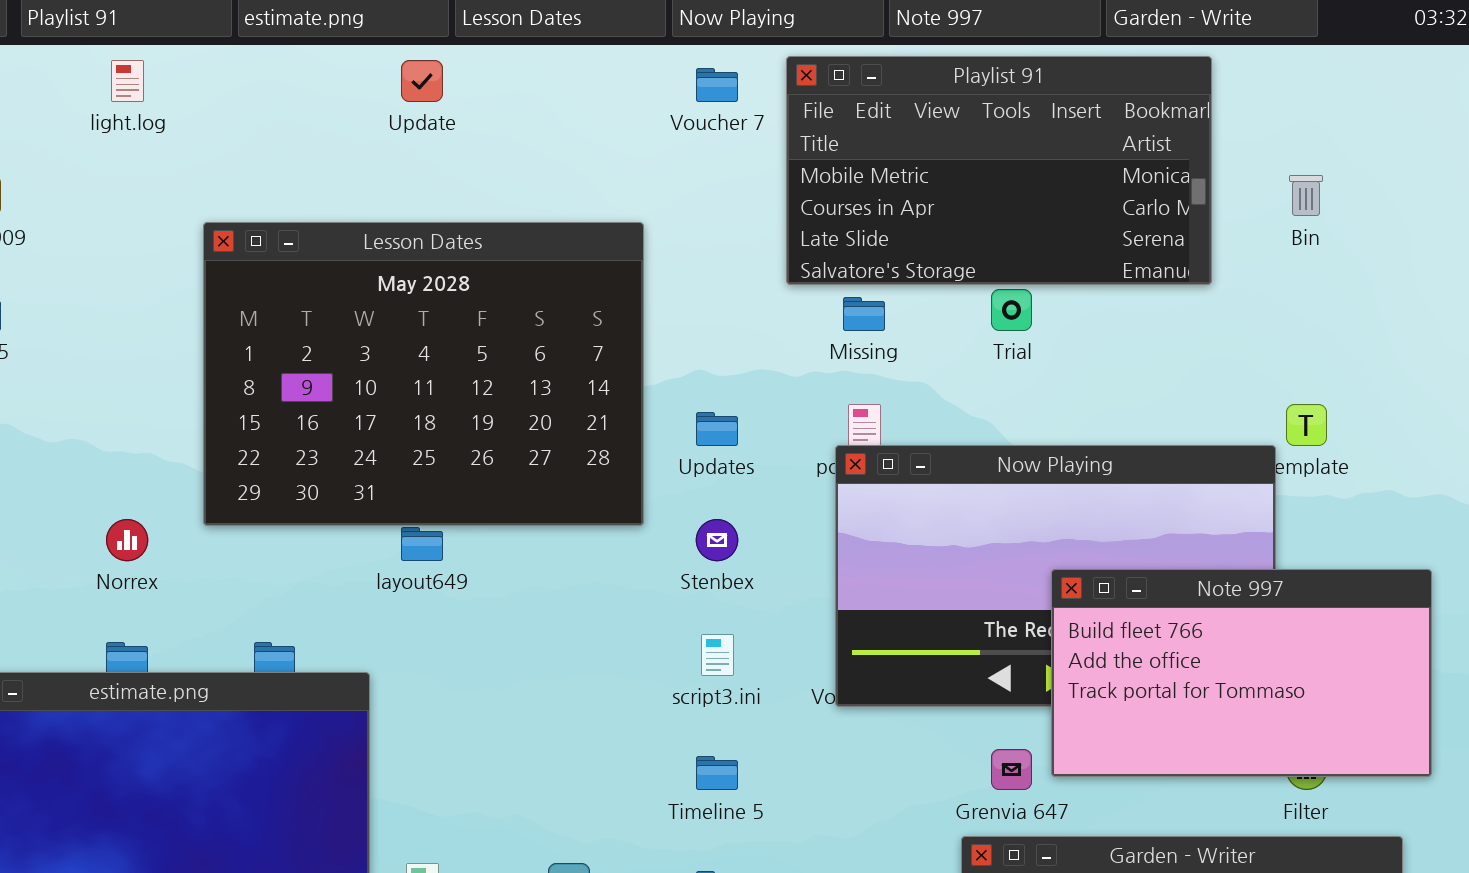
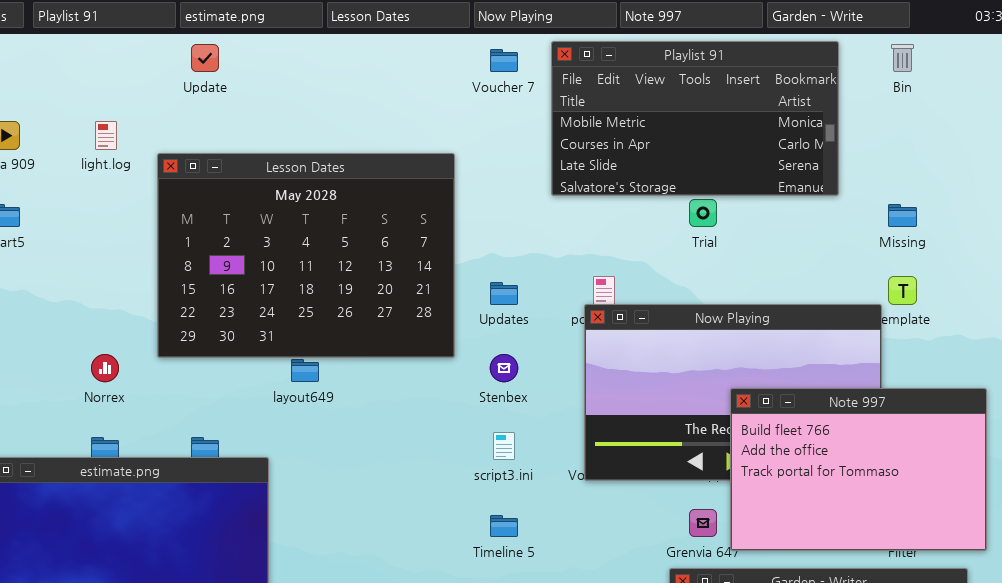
light.log: [111,60,144,102] -> [95,121,117,150], moved
Update: [401,60,443,102] -> [191,44,219,72], moved
Bin: [1289,175,1323,216] -> [891,44,914,72], moved
Missing: [843,297,885,331] -> [888,204,917,227], moved
Note 997: [1051,569,1432,777] -> [730,388,987,551], resized

